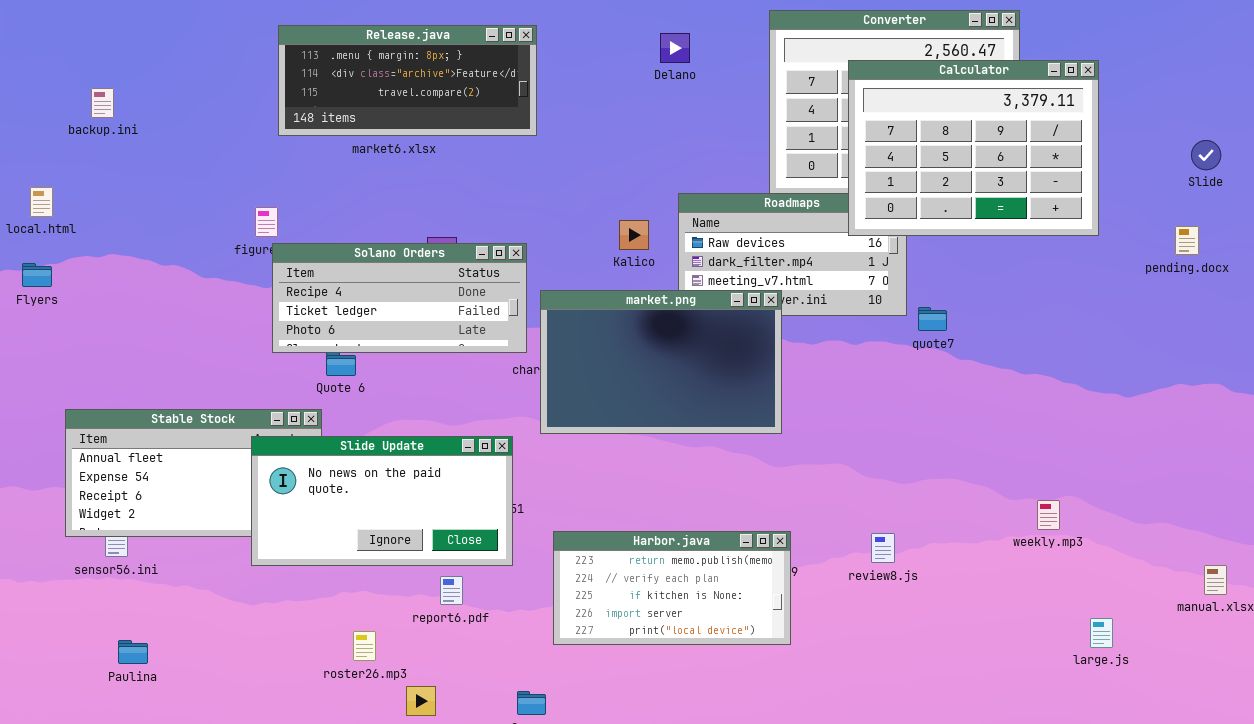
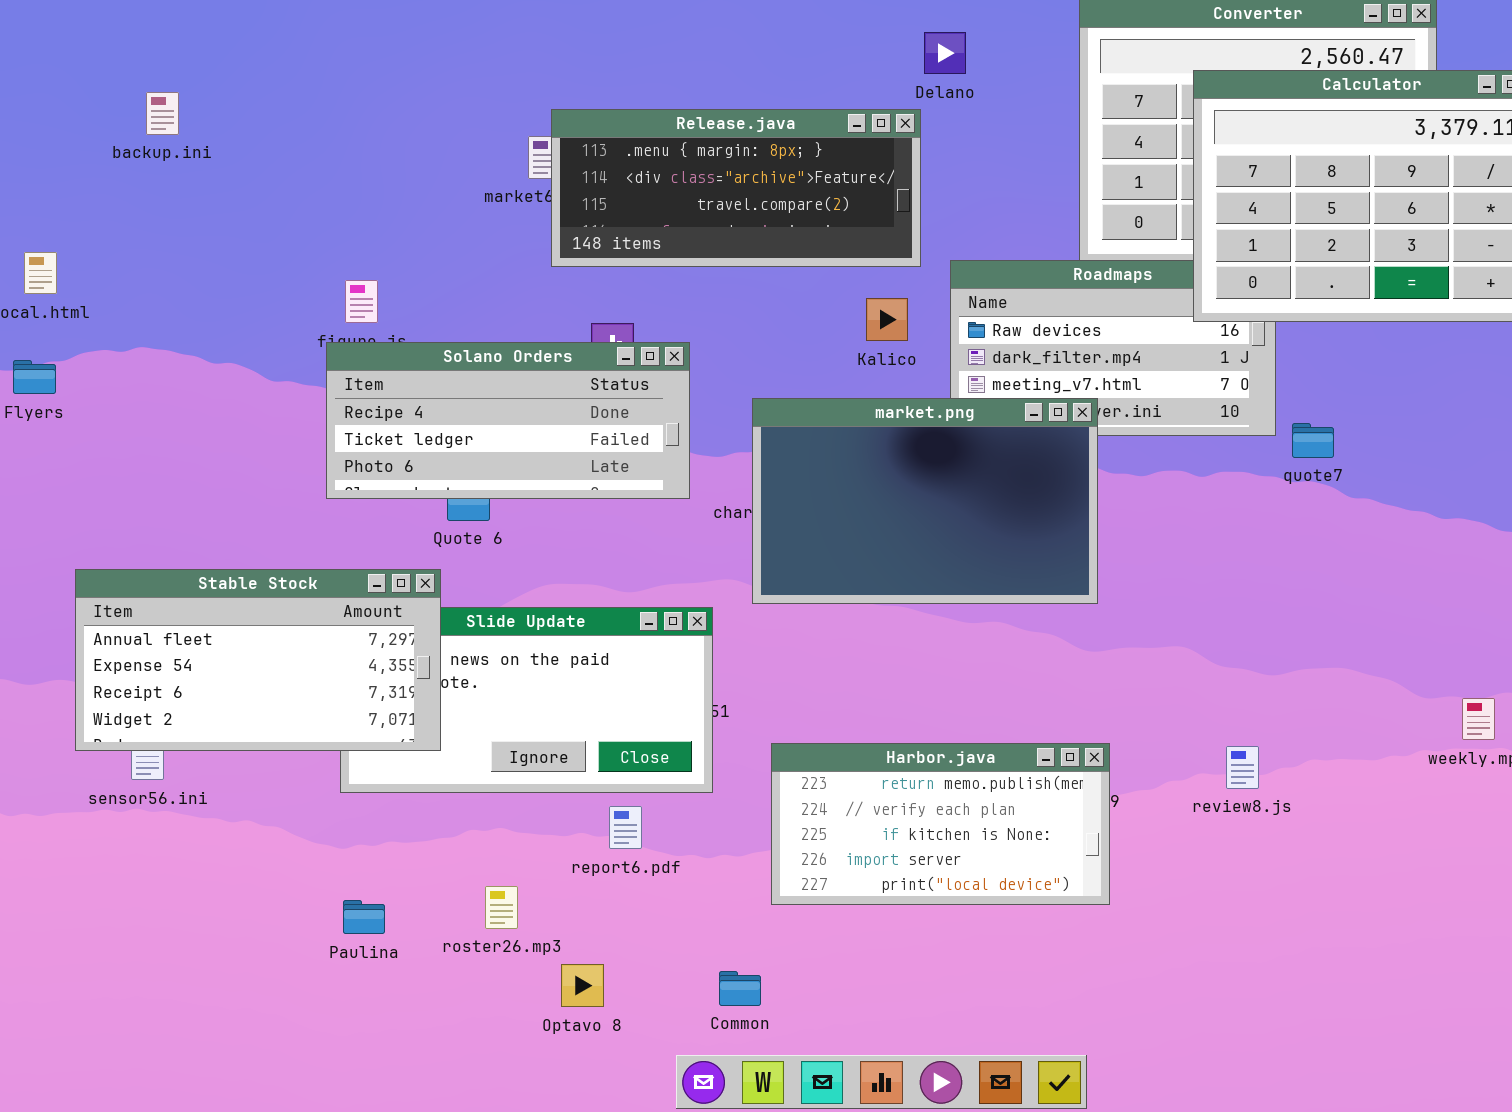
Release.java: [278,25,537,136] -> [551,109,921,267], moved
backup.ini: [91,88,114,118] -> [146,92,179,135], moved
Solano Orders: [272,243,527,353] -> [326,342,690,499], moved
Stable Stock: [65,409,322,537] -> [75,569,441,751], raised
Paulina: [118,640,148,664] -> [343,900,385,934], moved

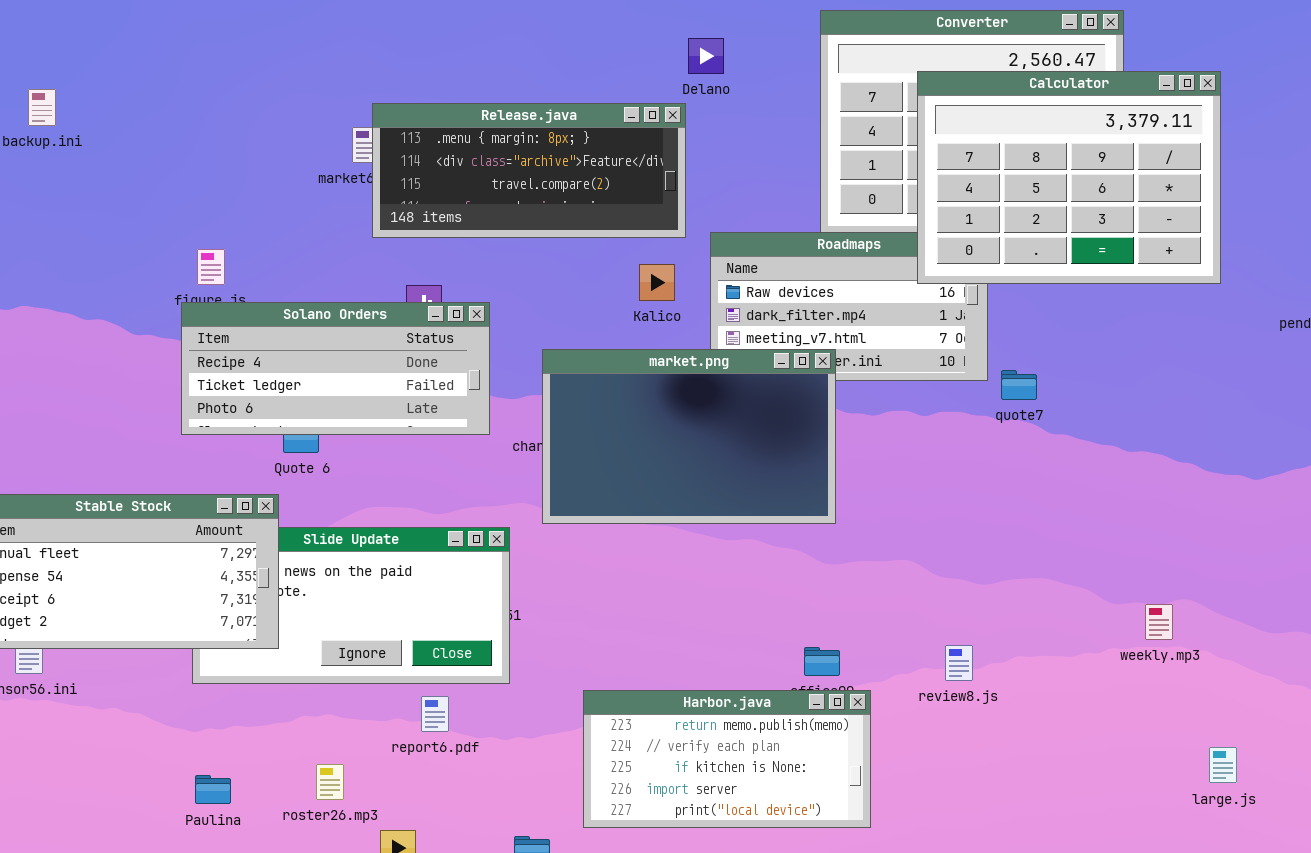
Harbor.java: [771,743,1110,905] -> [583,690,871,828], moved

